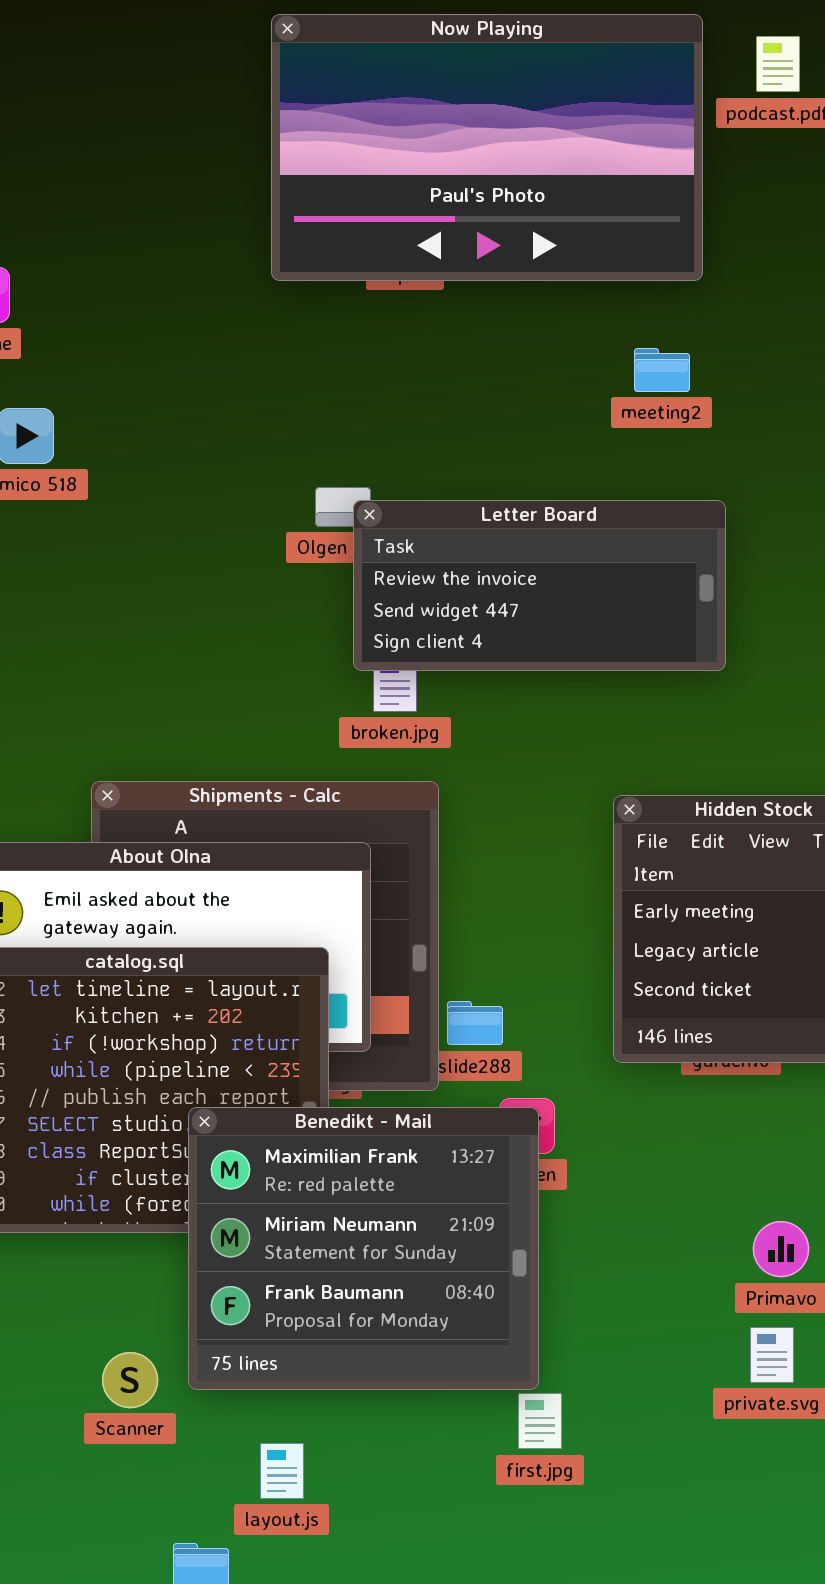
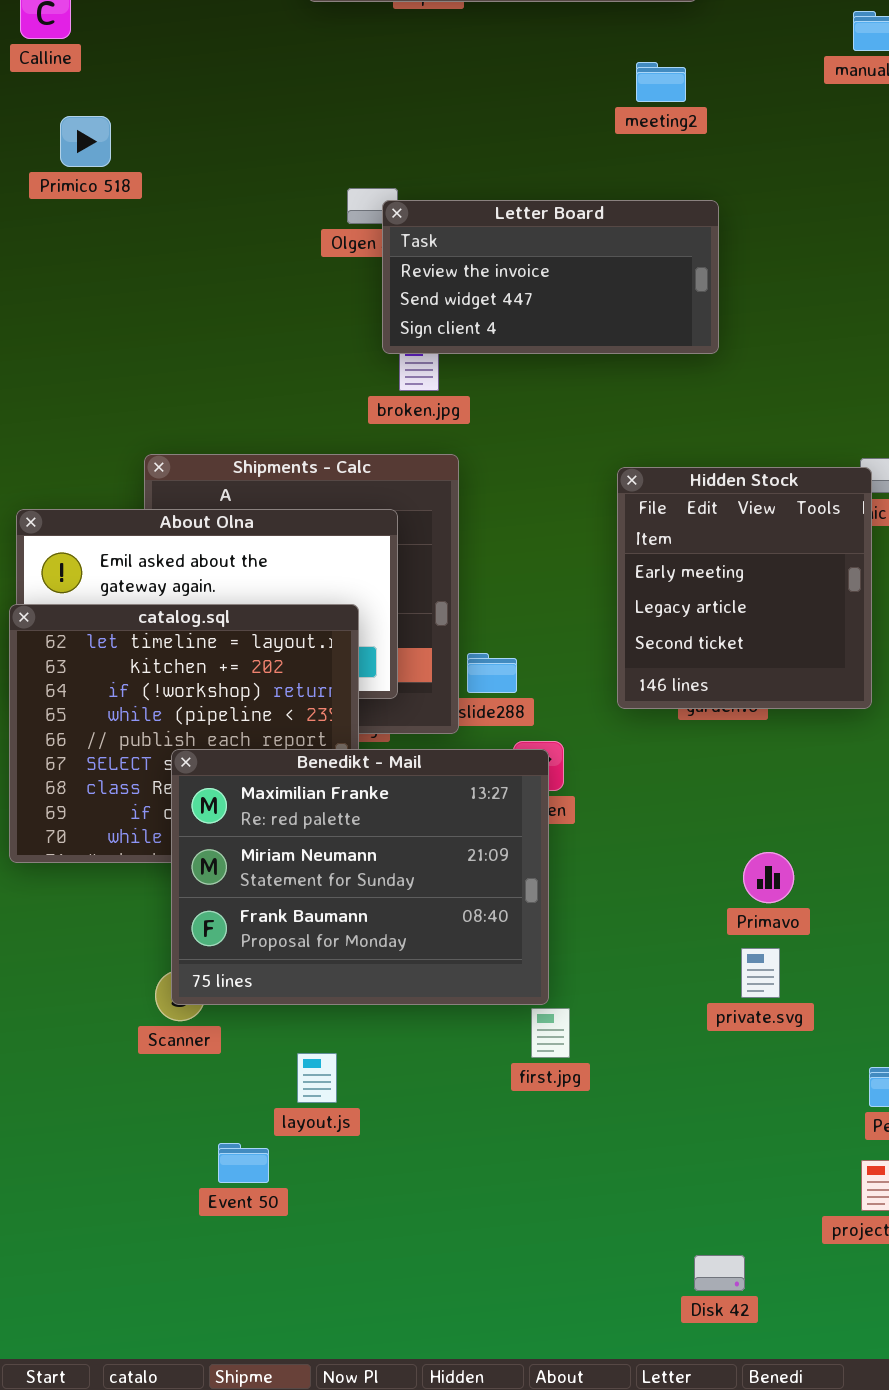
Benedikt - Mail: [188,1107,539,1390] -> [171,749,549,1005], resized

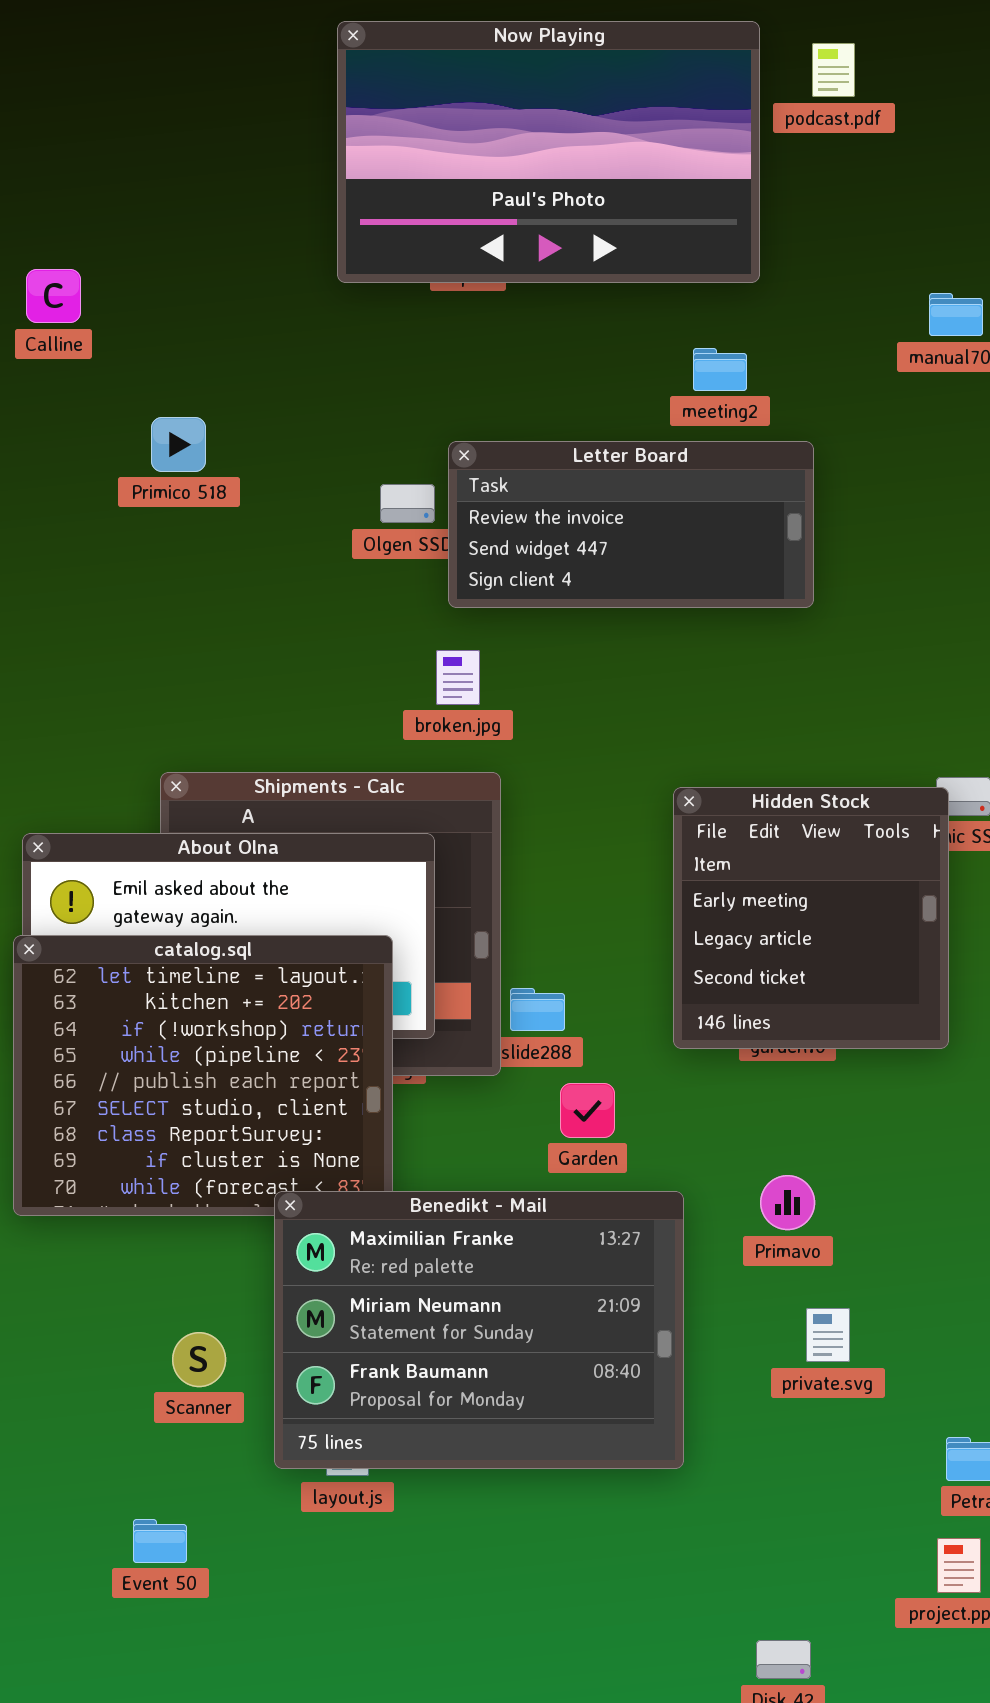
Primico 518: [60,116,111,167] -> [151,417,206,472], moved
Letter Board: [382,200,719,354] -> [448,441,814,608], moved
Benedikt - Mail: [171,749,549,1005] -> [274,1191,684,1469], moved
Primavo: [743,852,794,903] -> [760,1175,815,1230], moved
Event 50: [218,1143,269,1183] -> [133,1519,187,1563], moved

